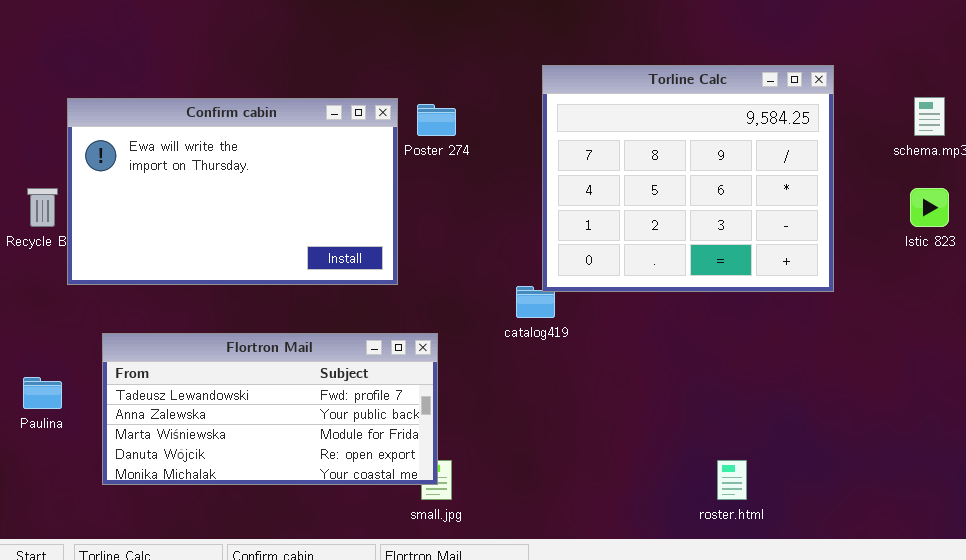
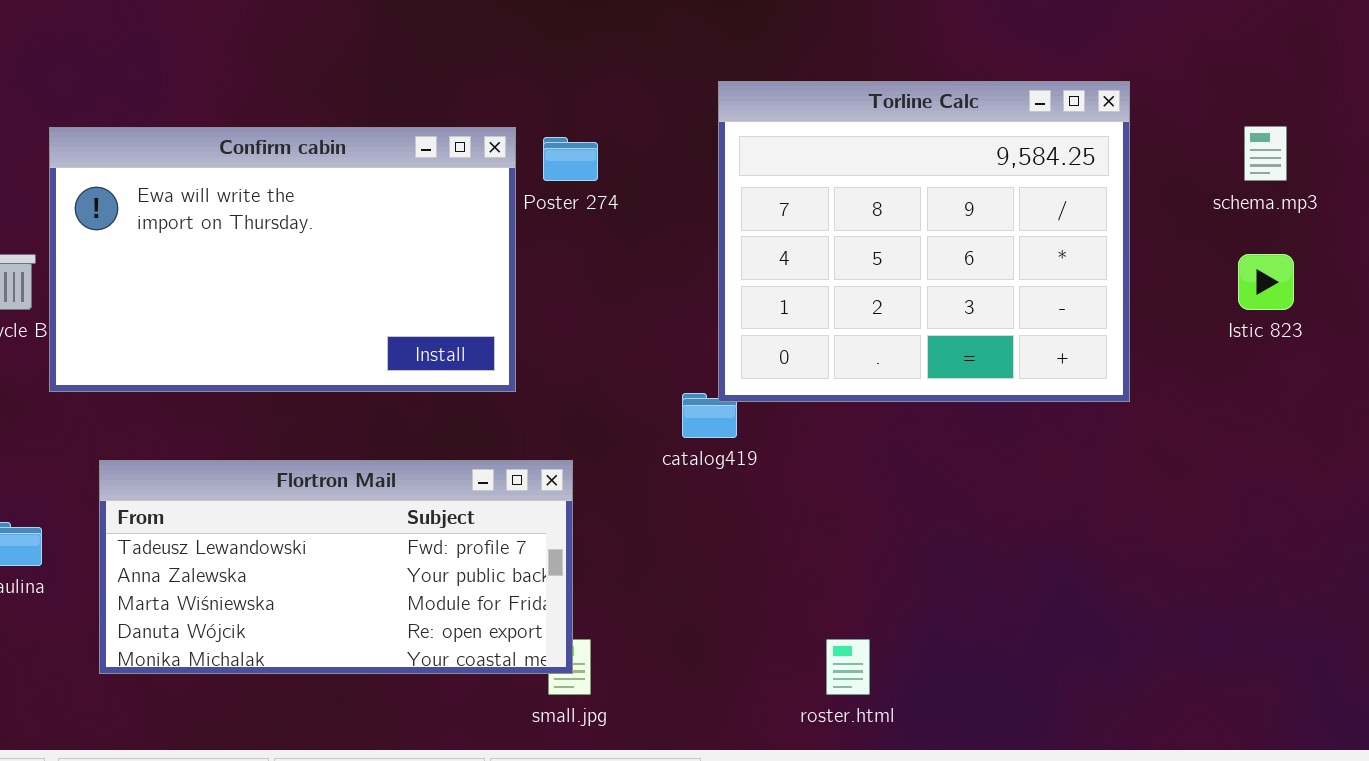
roster.html: [717,460,747,500] -> [826,639,870,695], moved

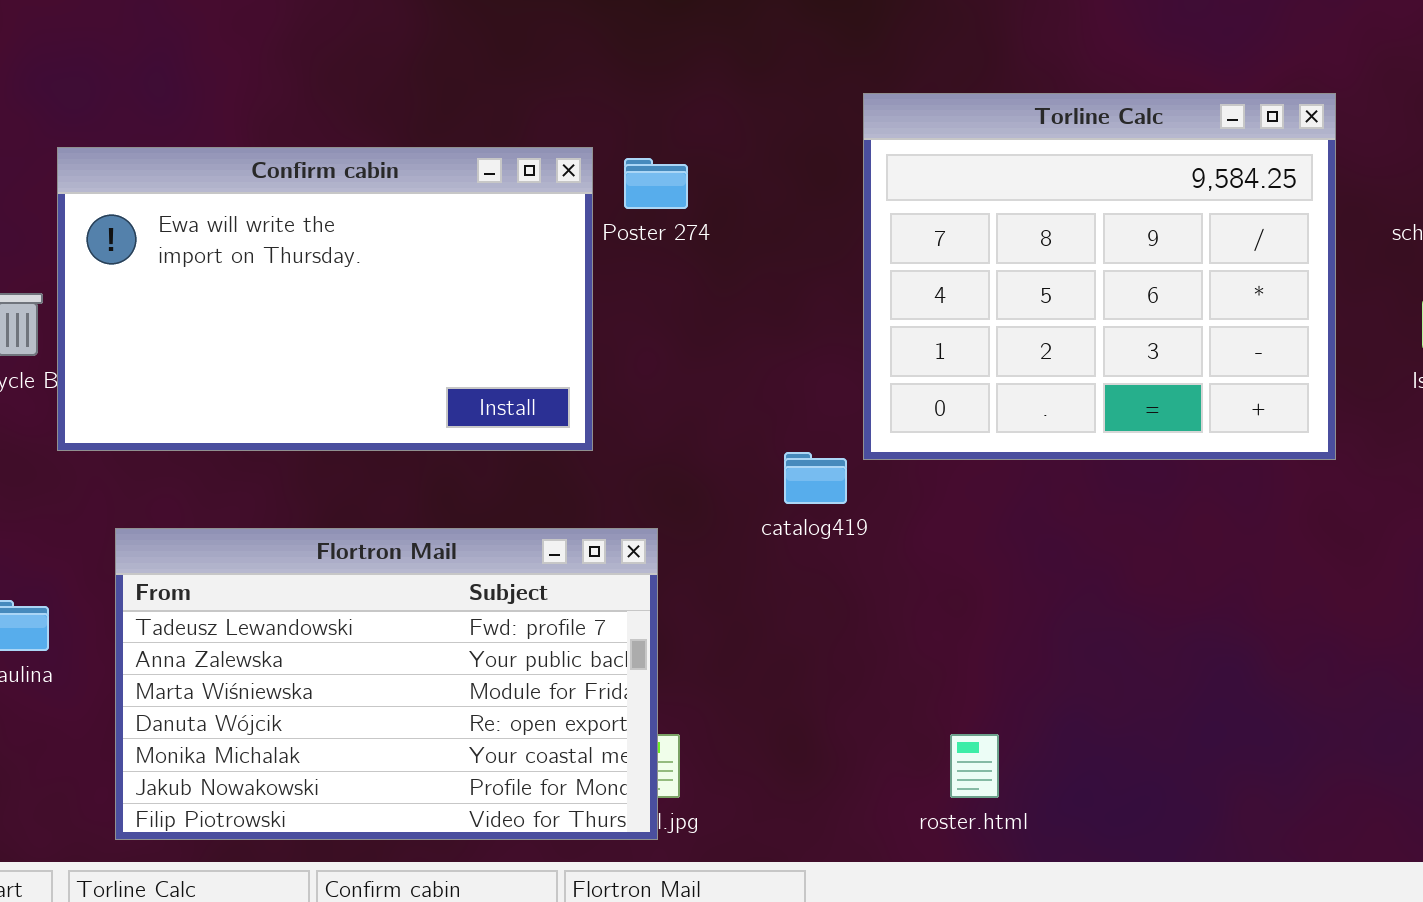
Torline Calc: [718,81,1130,402] -> [863,93,1336,460], moved
Flortron Mail: [99,460,573,674] -> [115,528,658,840], resized

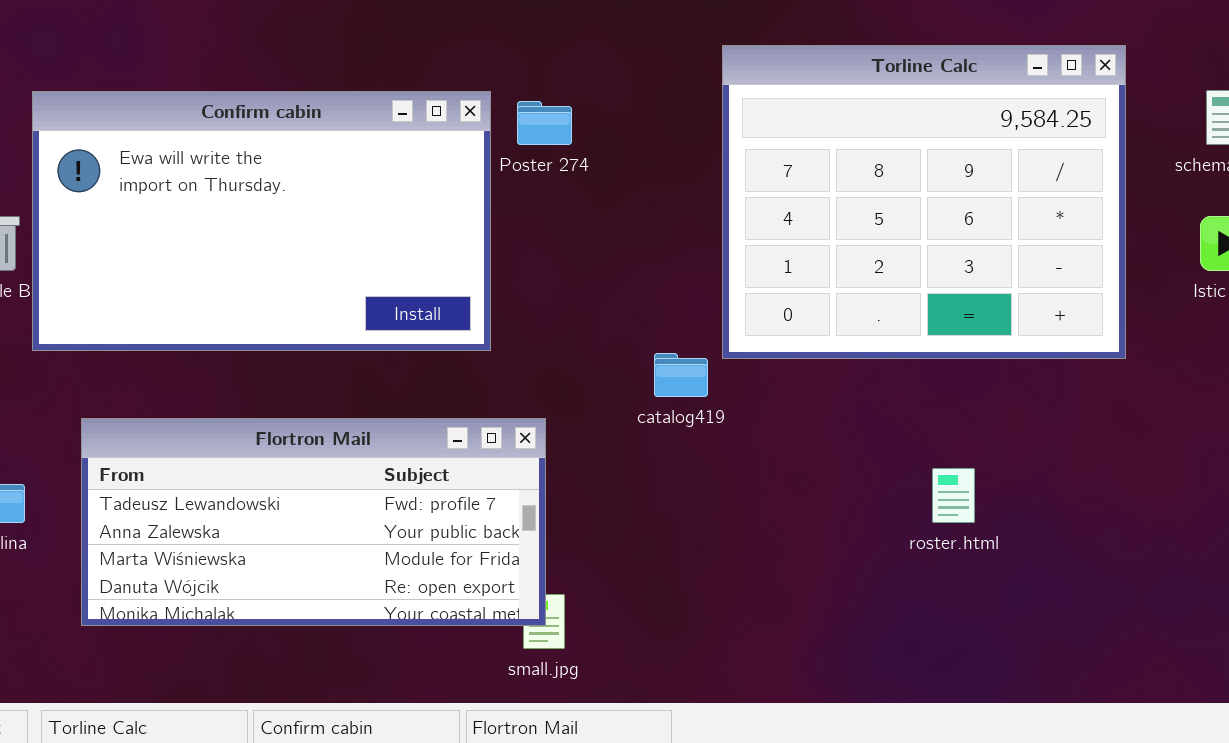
Flortron Mail: [115,528,658,840] -> [81,418,546,626], resized
roster.html: [950,734,999,798] -> [932,468,975,523], moved

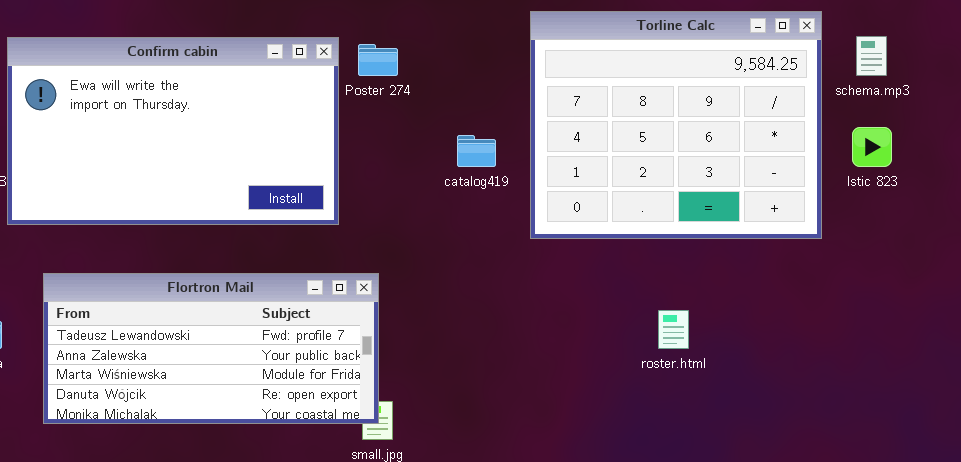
Torline Calc: [722,45,1126,359] -> [530,11,822,239], moved
catalog419: [654,353,708,397] -> [457,135,496,167], moved

